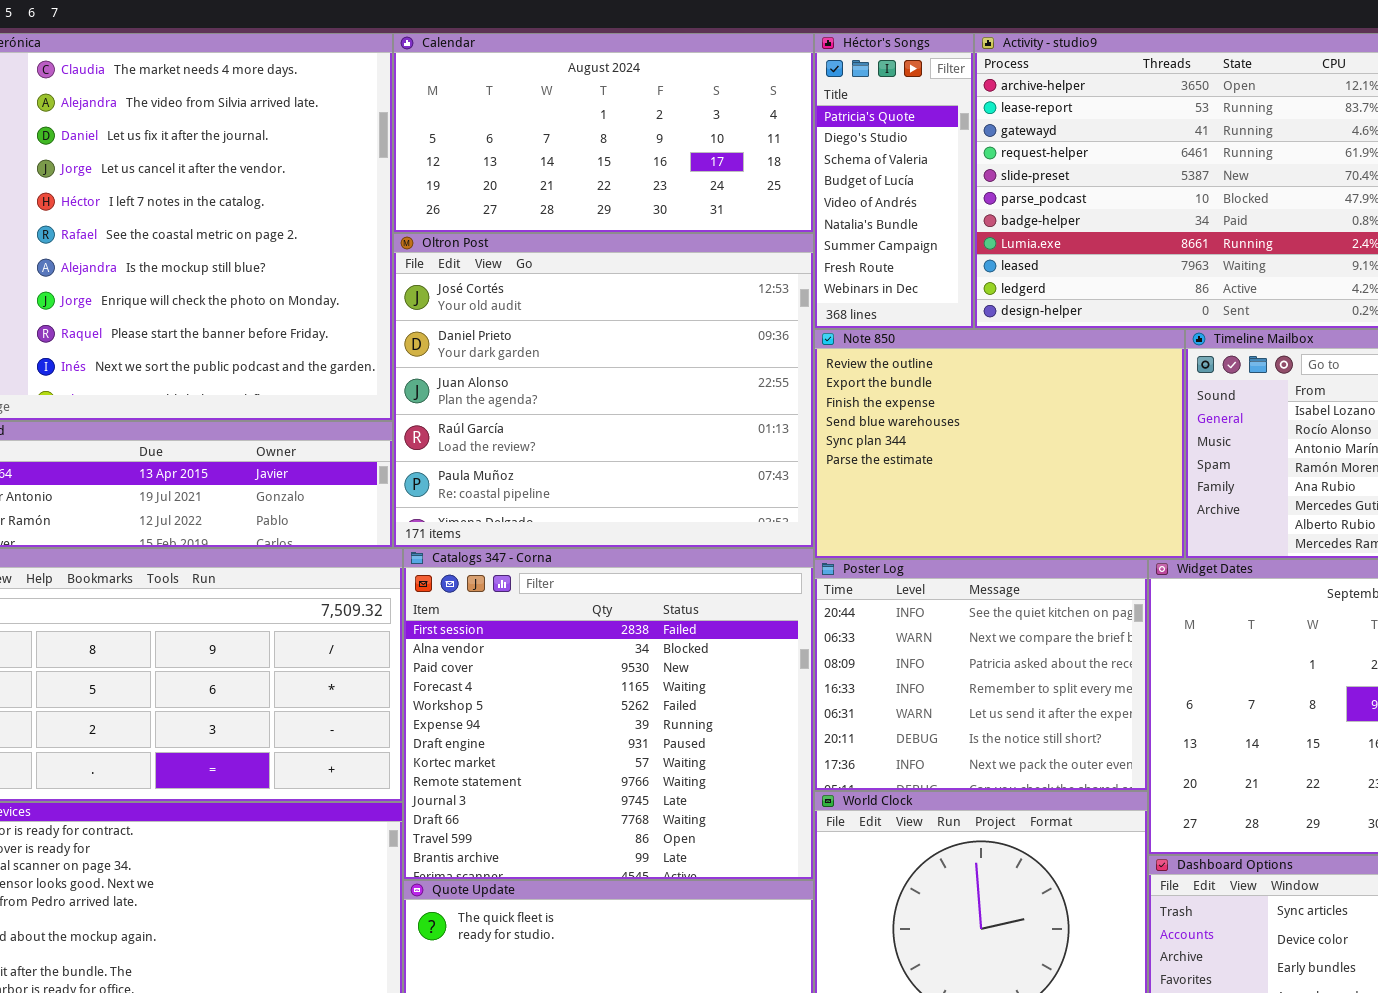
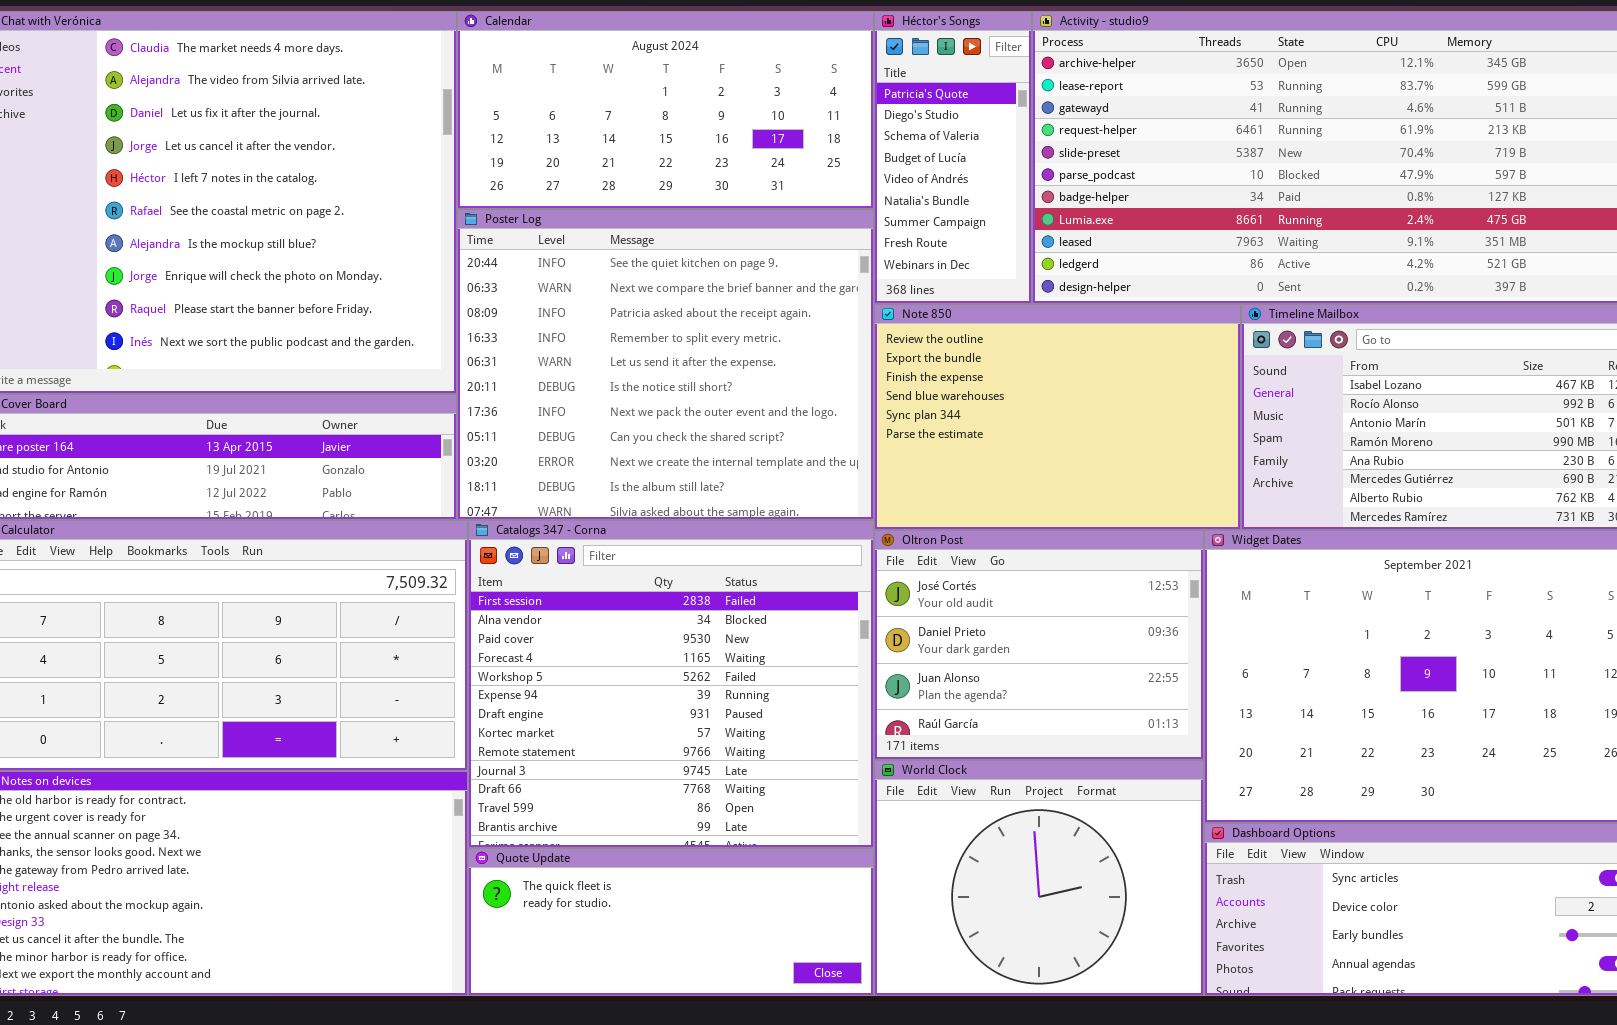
Oltron Post: [393,233,814,548] -> [874,530,1204,760], moved, resized
Poster Log: [814,559,1148,791] -> [457,209,874,520], moved, resized

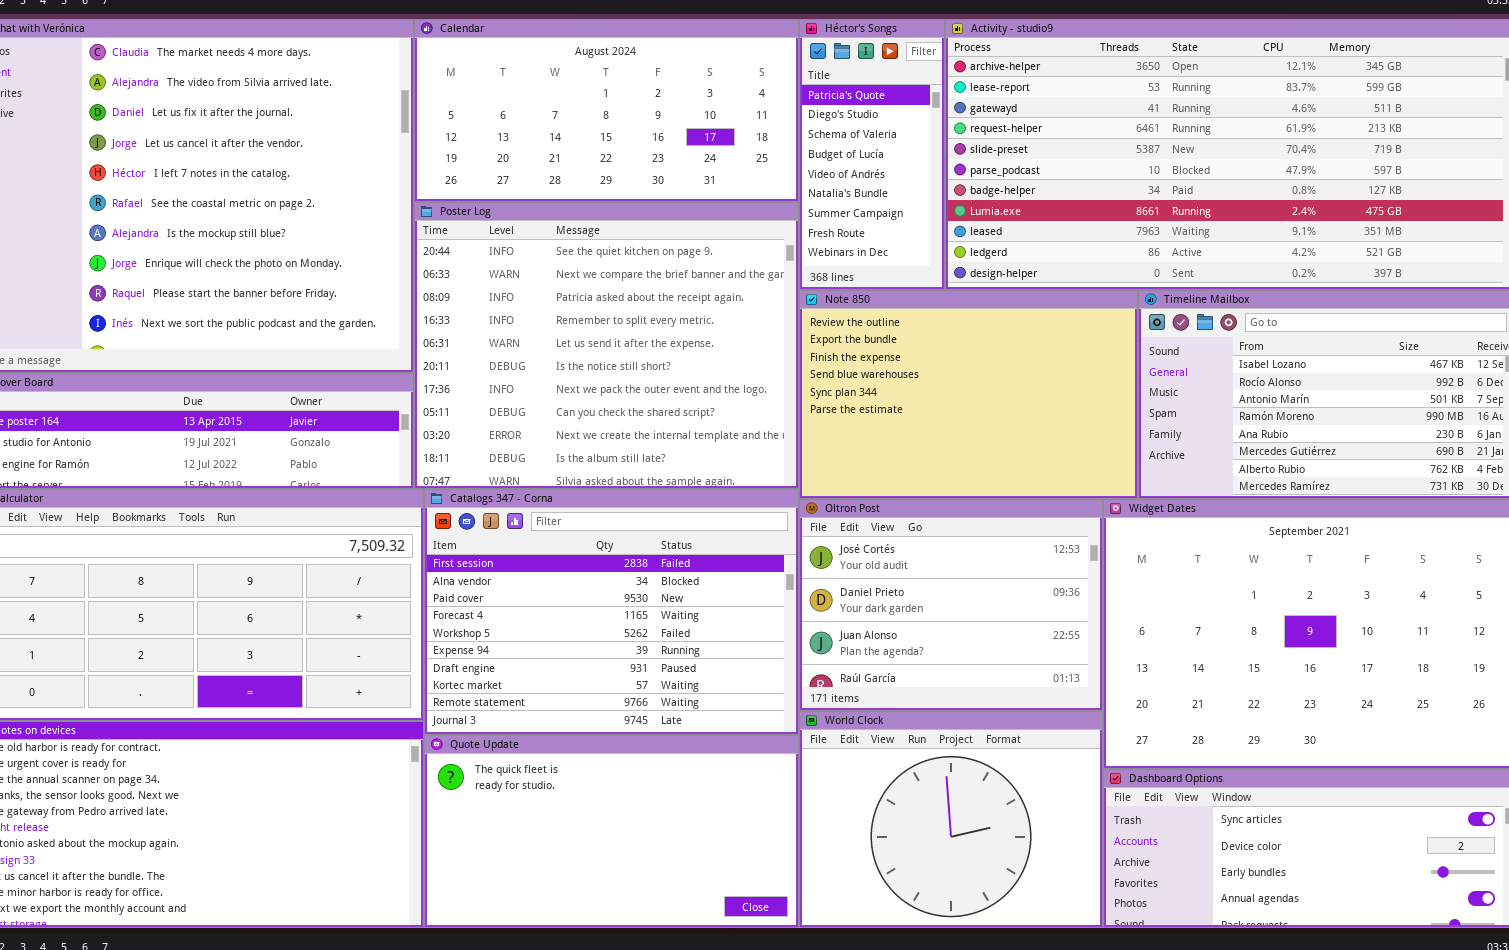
Catalogs 347 - Corna: [468,520,874,848] -> [424,489,799,735], resized
Quote Update: [468,848,874,996] -> [424,735,799,928], resized

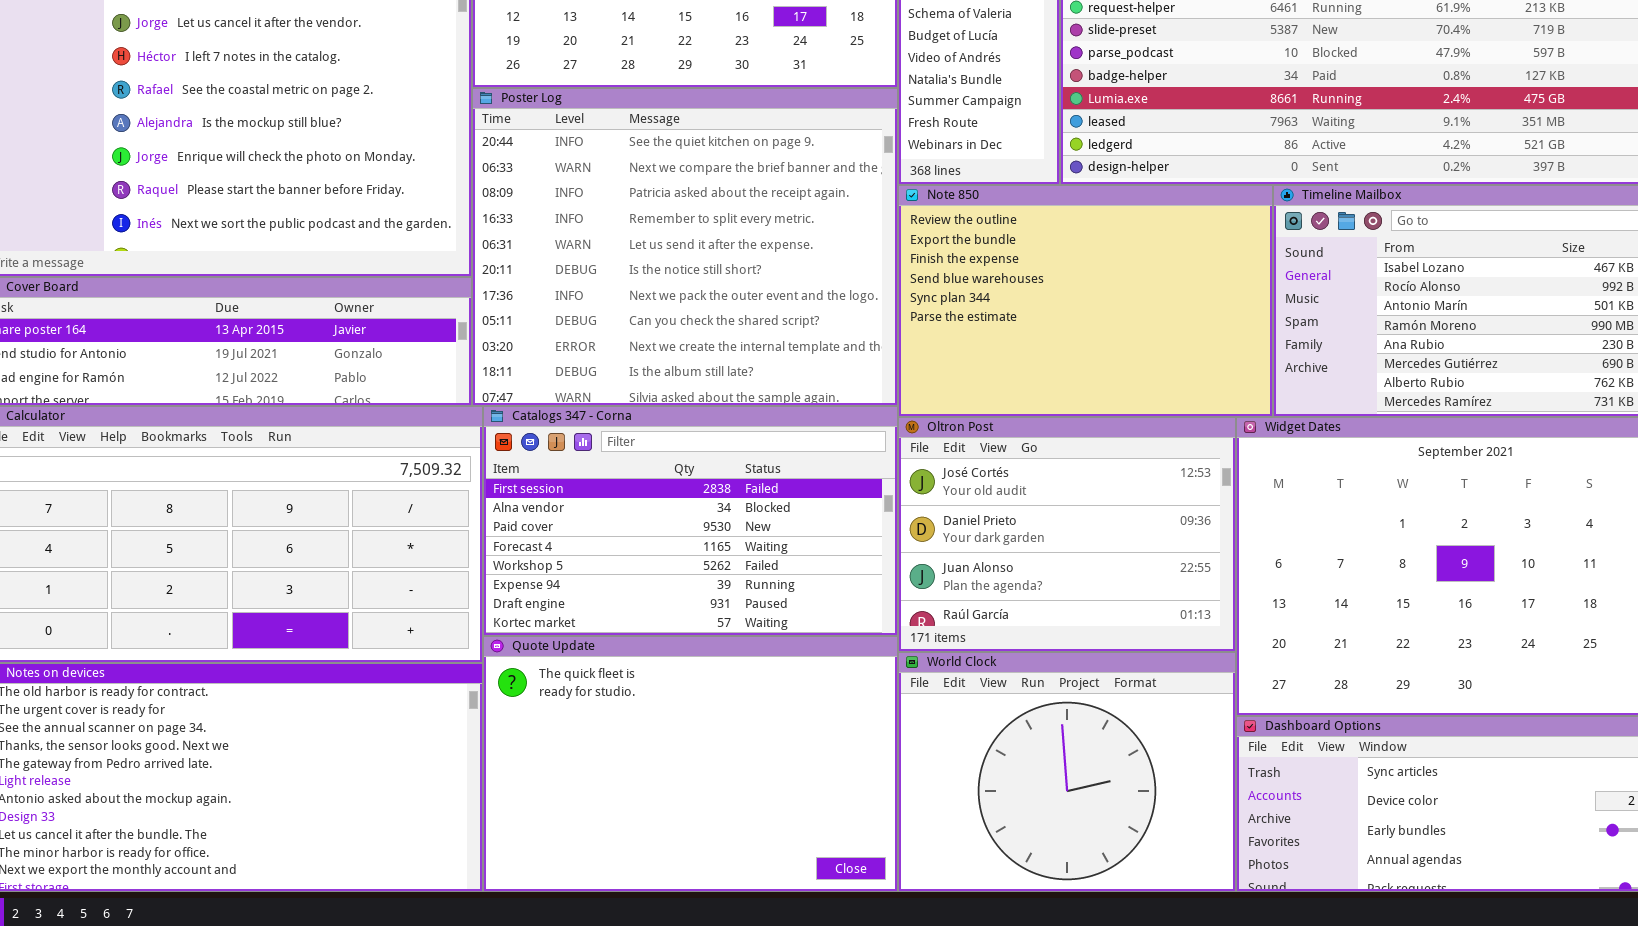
Catalogs 347 - Corna: [424,489,799,735] -> [483,406,898,636], resized
Quote Update: [424,735,799,928] -> [483,636,898,892], resized

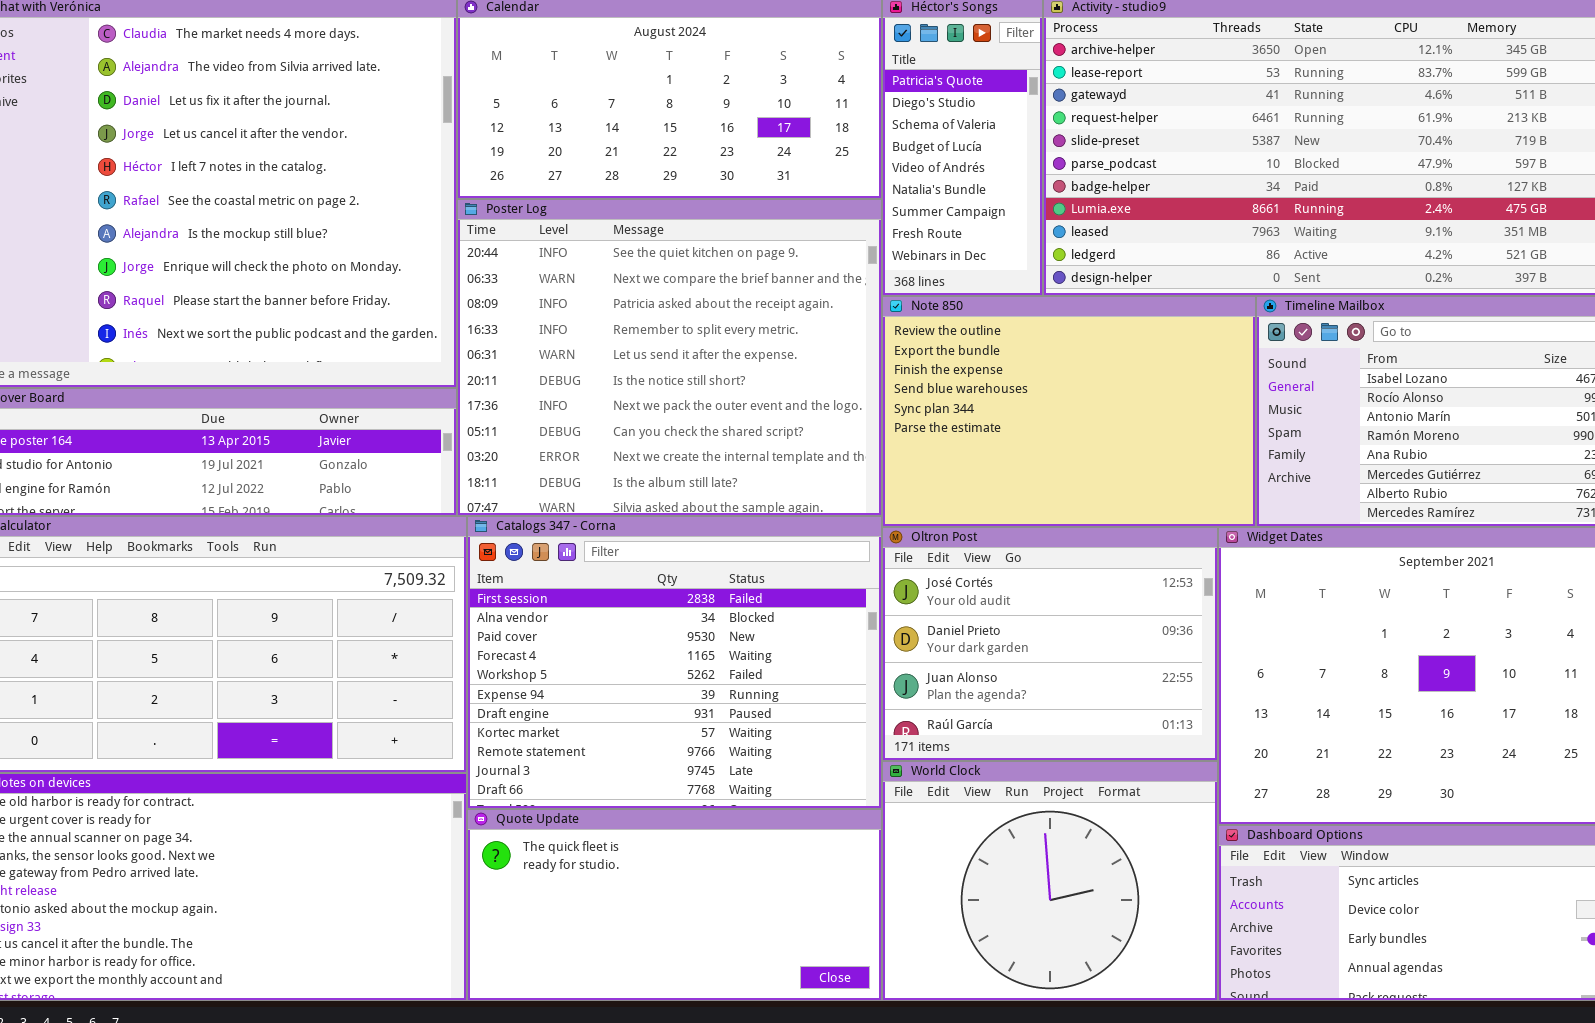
Catalogs 347 - Corna: [483,406,898,636] -> [467,516,882,809], resized
Quote Update: [483,636,898,892] -> [467,809,882,1001], resized

